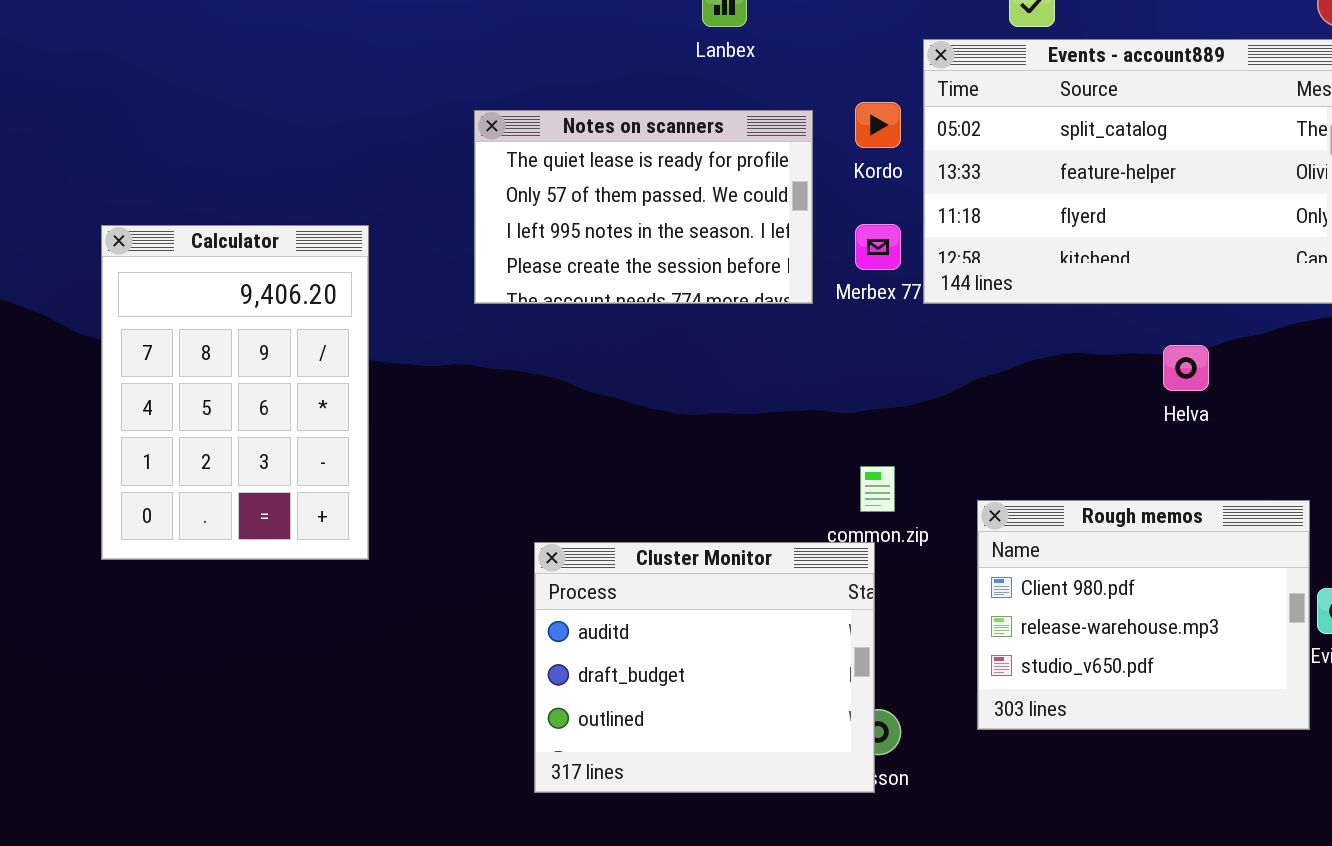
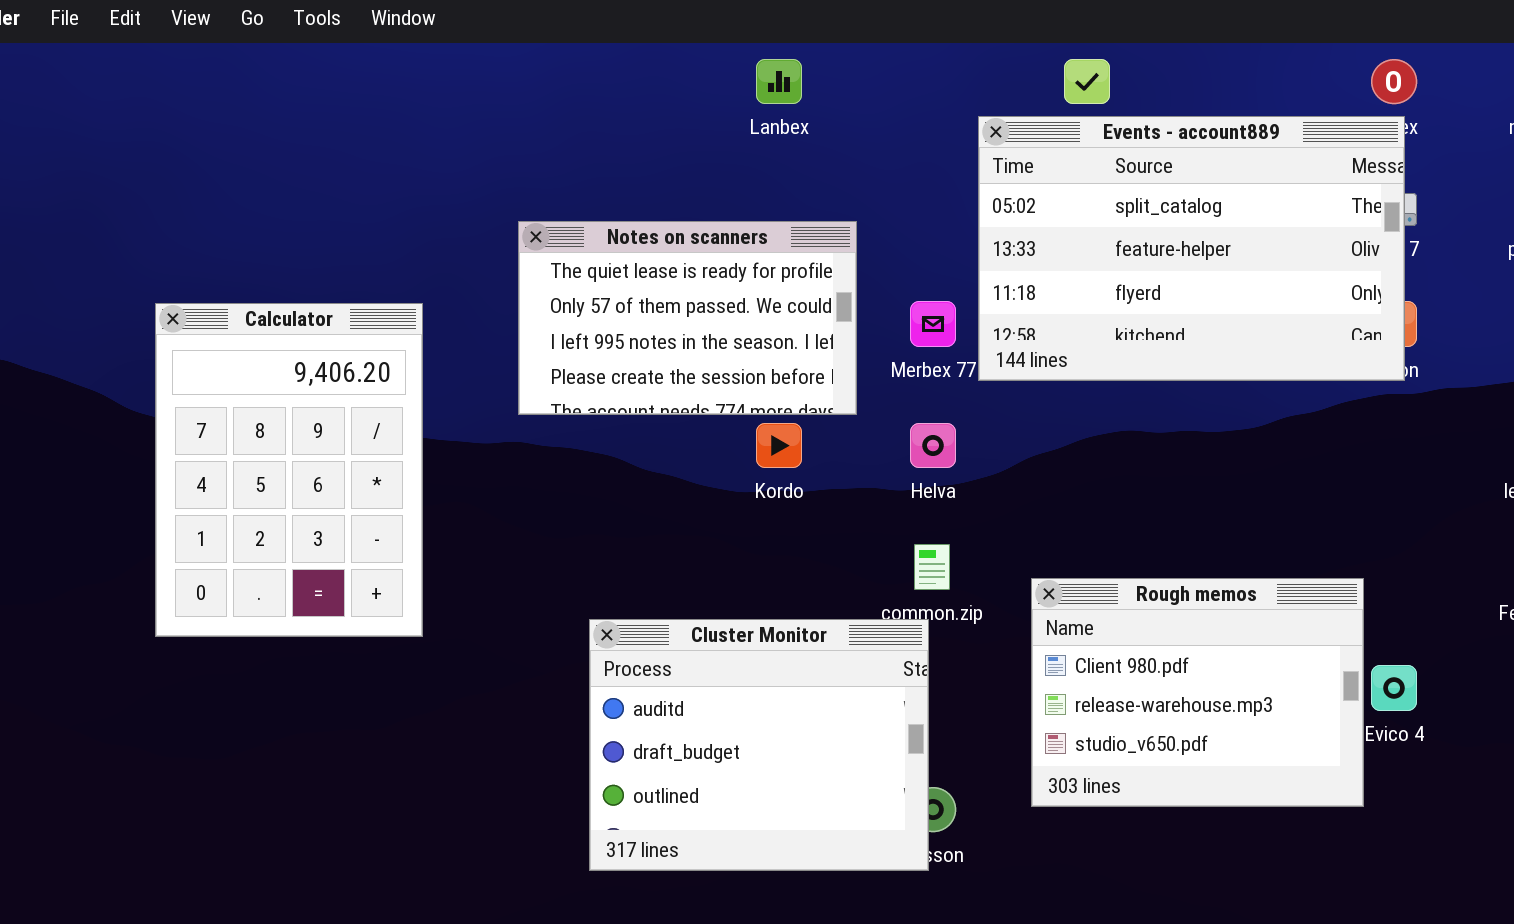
Kordo: [855,102,901,148] -> [756,423,802,468], moved
Notes on scanners: [474,110,813,304] -> [518,221,857,415], moved
Helva: [1163,345,1209,391] -> [910,423,956,468], moved

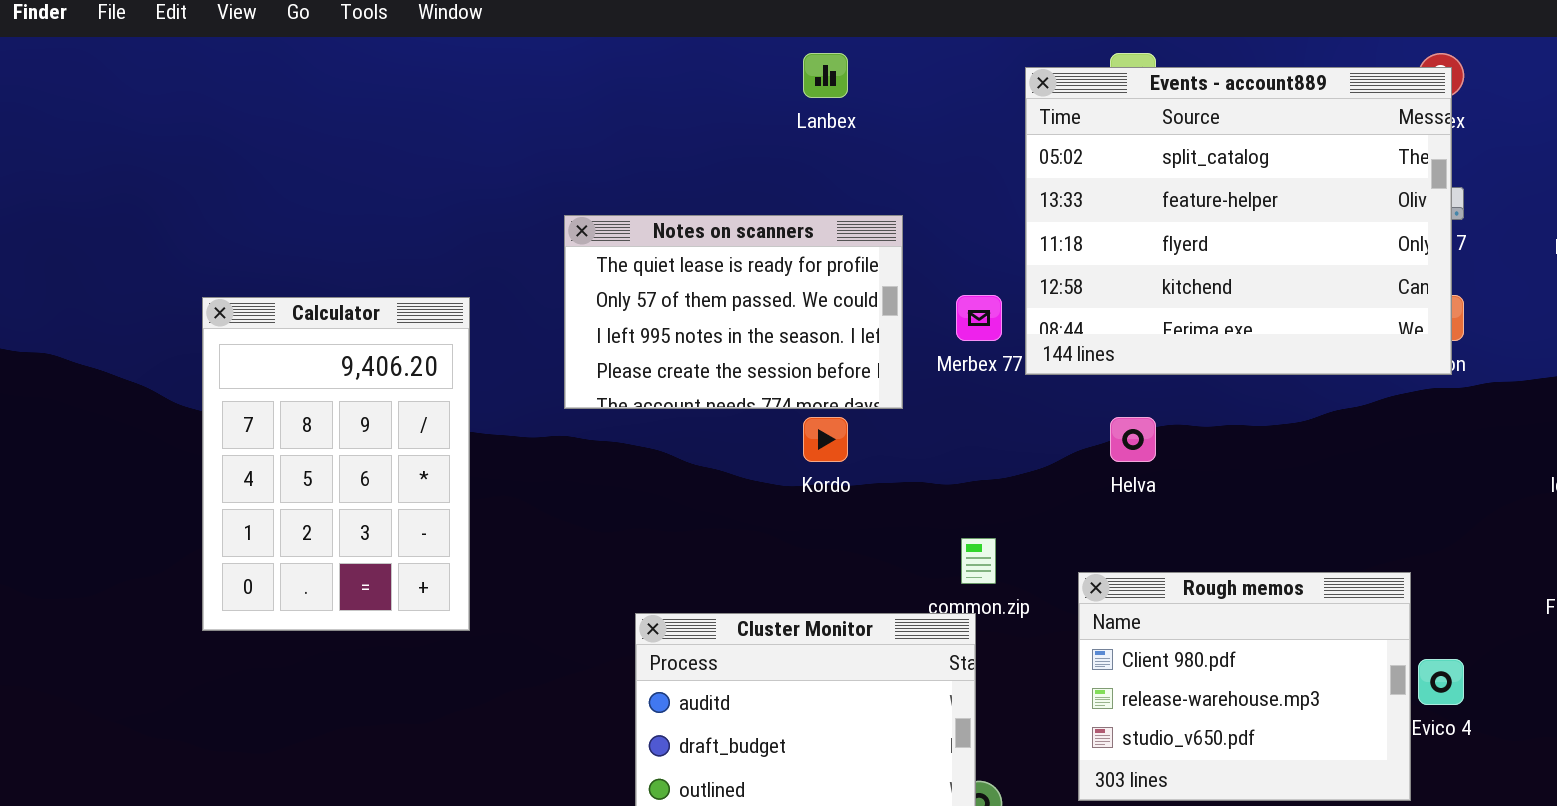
Events - account889: [978,116,1405,381] -> [1025,67,1452,375], resized
Helva: [910,423,956,468] -> [1110,417,1156,462], moved

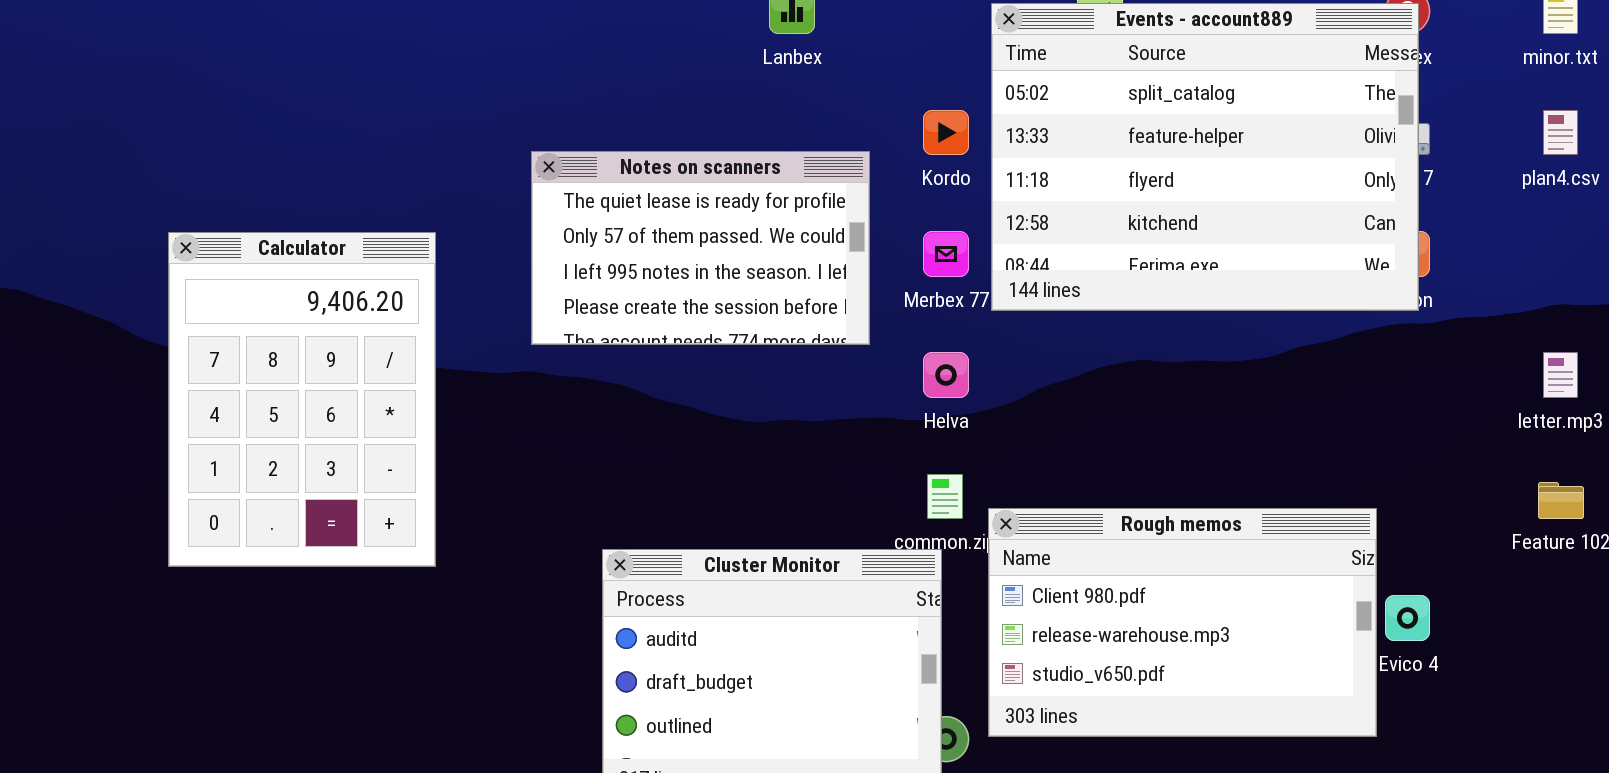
Kordo: [803,417,848,462] -> [923,110,969,155], moved
Helva: [1110,417,1156,462] -> [923,352,969,398], moved
Rough memos: [1078,572,1411,801] -> [988,508,1377,737], resized

